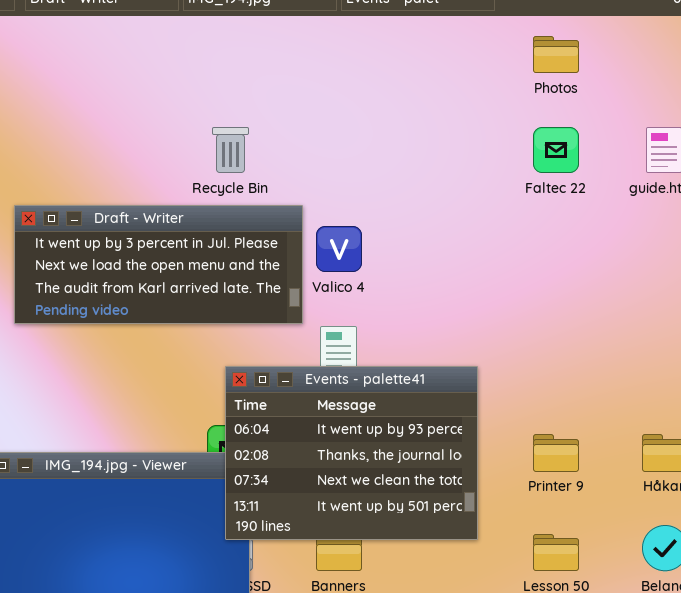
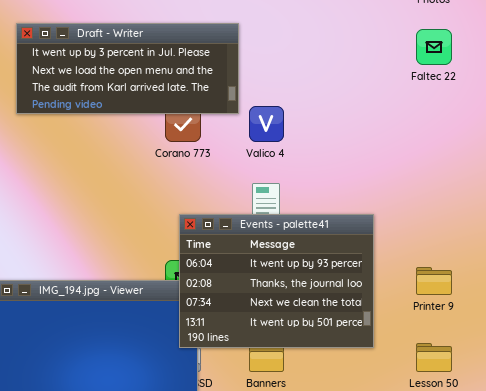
Draft - Writer: [14,205,303,324] -> [16,23,239,114], moved

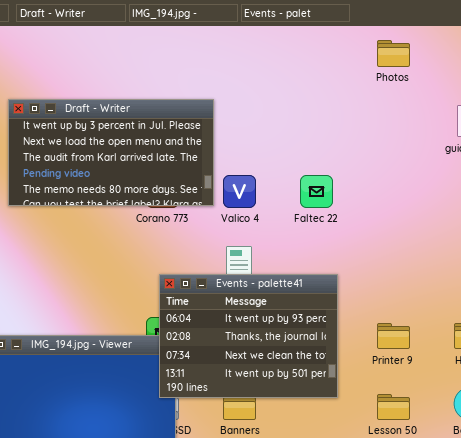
Draft - Writer: [16,23,239,114] -> [8,99,214,206], resized
Faltec 22: [416,29,452,65] -> [300,175,333,208], moved

